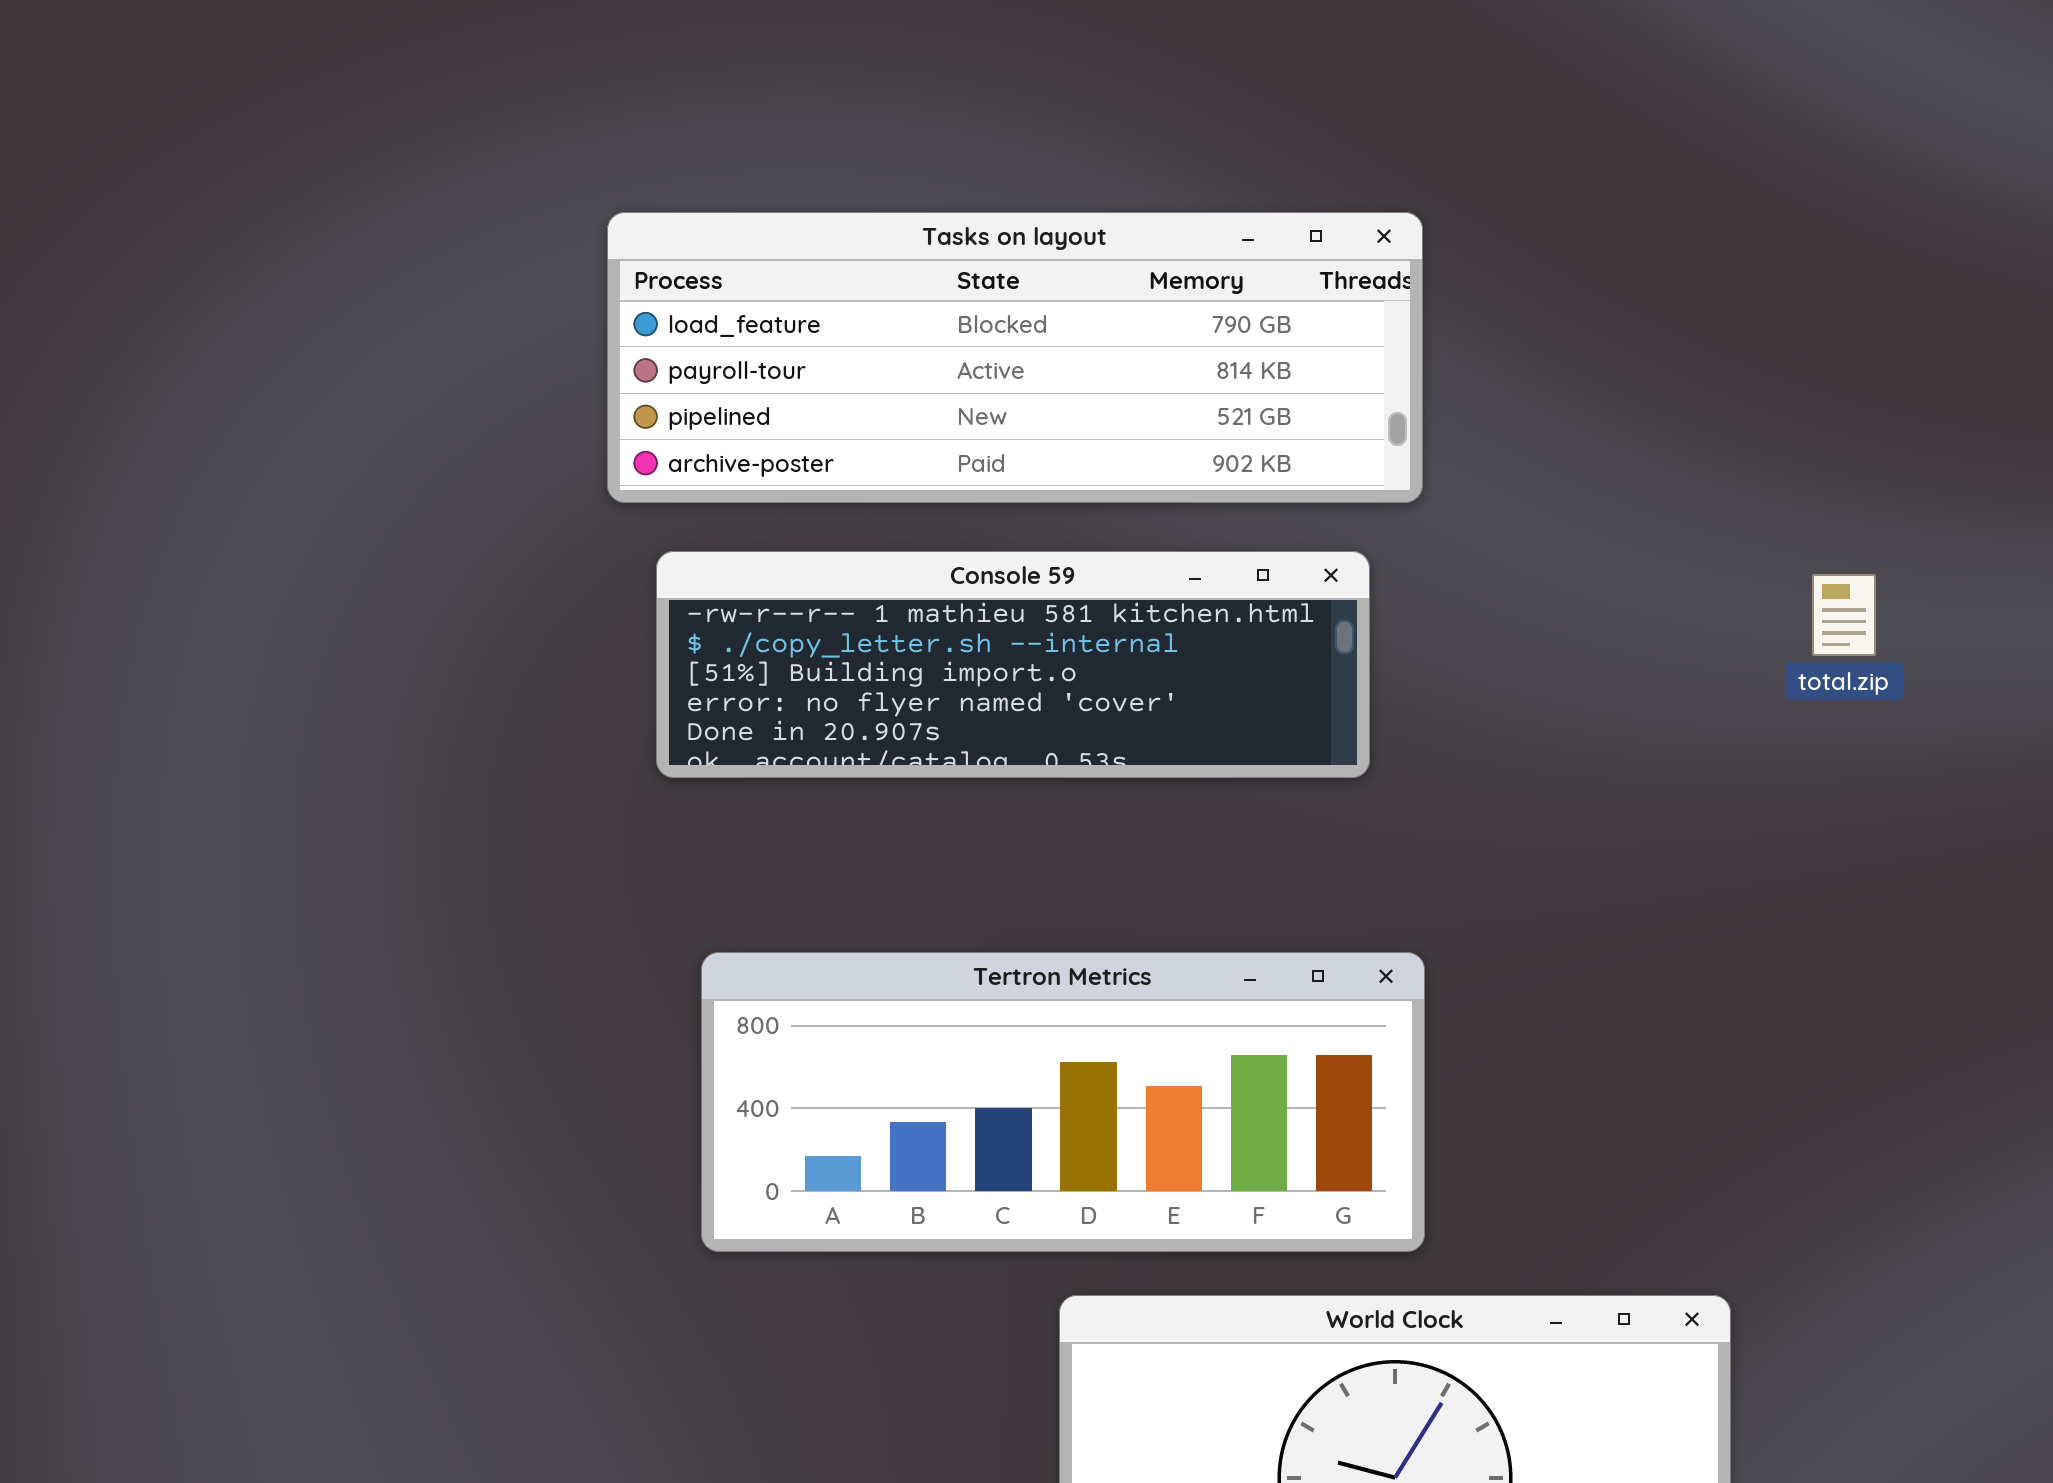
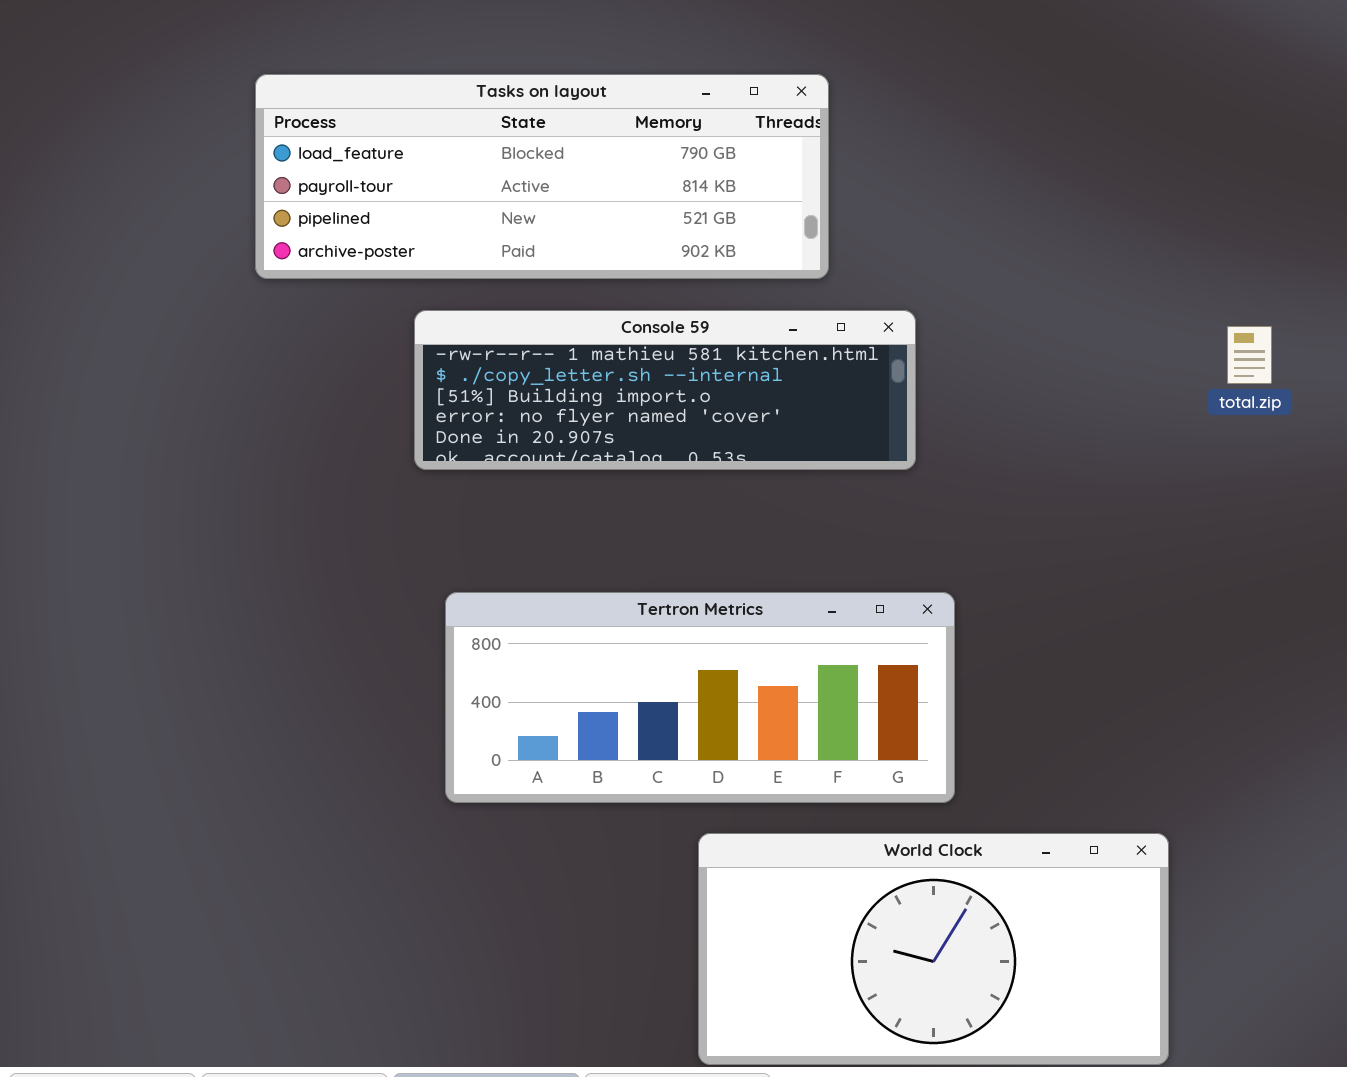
Tasks on layout: [607,212,1423,503] -> [255,74,829,279], moved

